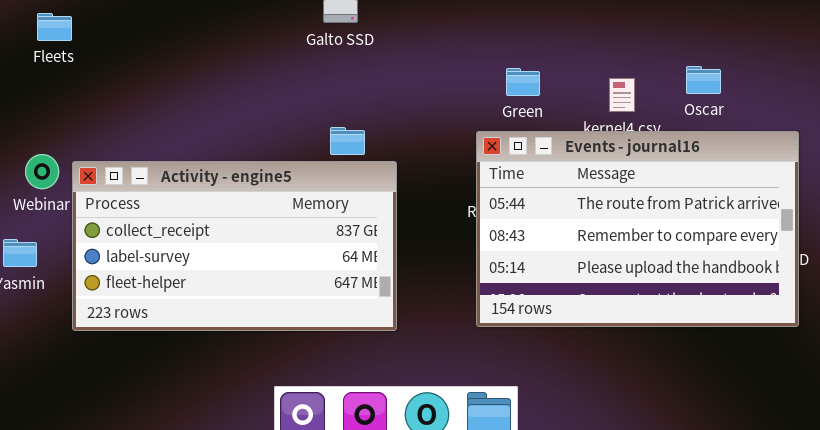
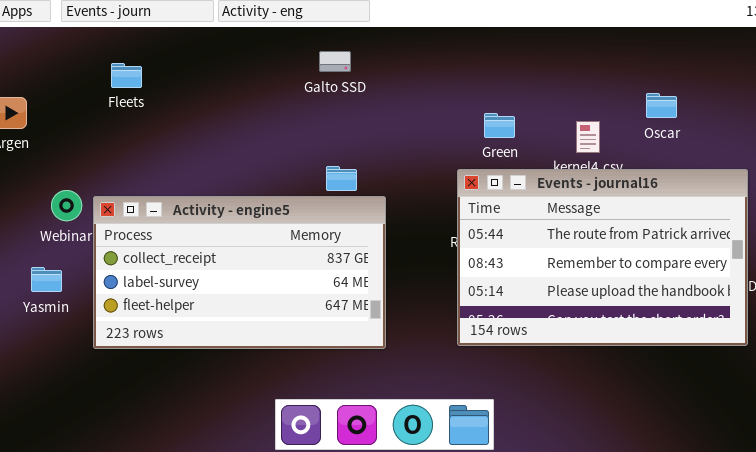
Fleets: [37,13,72,41] -> [111,63,142,88], moved
Oscar: [686,66,721,94] -> [646,93,677,118], moved

